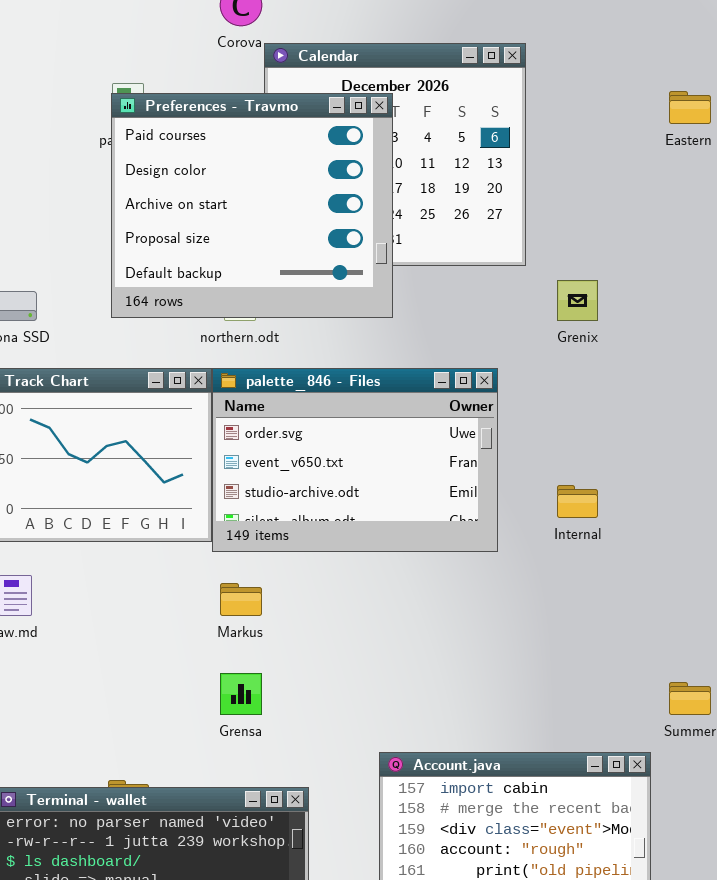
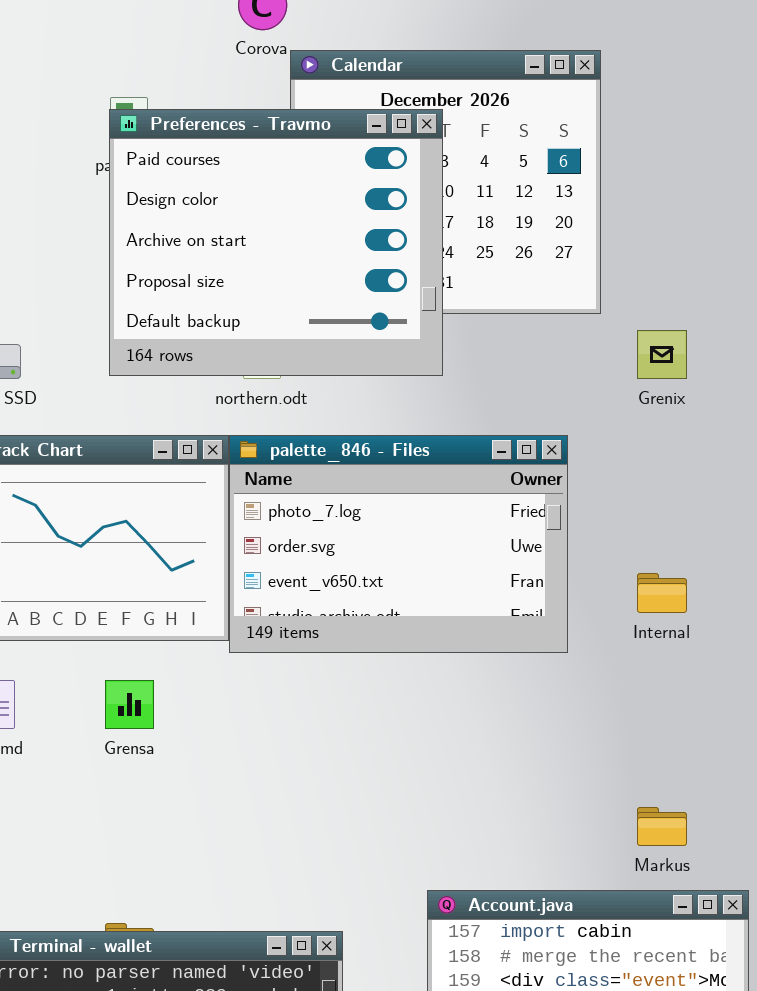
palette_846 - Files: [212,368,498,552] -> [229,435,568,653], scrolled up 1 row
Markus: [220,583,262,616] -> [637,807,687,846], moved
Grensa: [220,673,262,715] -> [105,680,154,729], moved

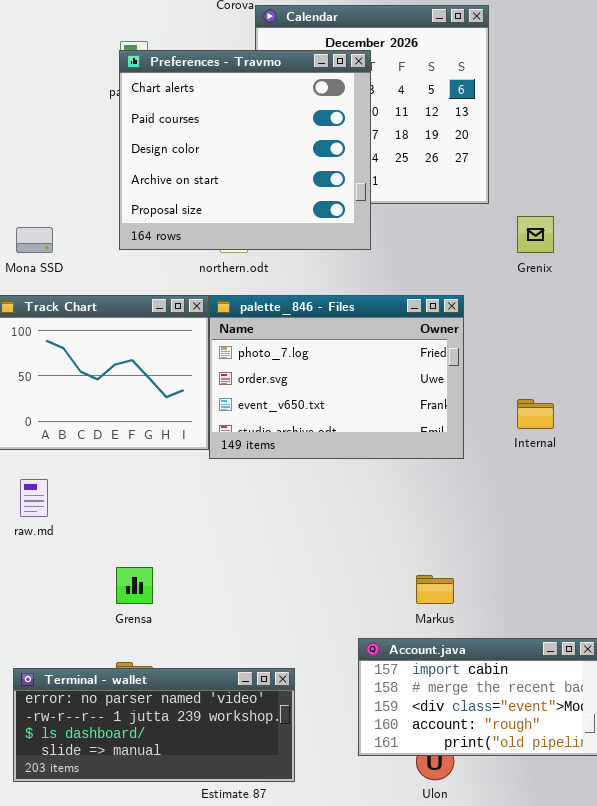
Preferences - Travmo: [109,109,443,376] -> [119,50,371,250], scrolled up 1 row
Grensa: [105,680,154,729] -> [116,567,153,604], moved
Markus: [637,807,687,846] -> [416,575,454,604], moved

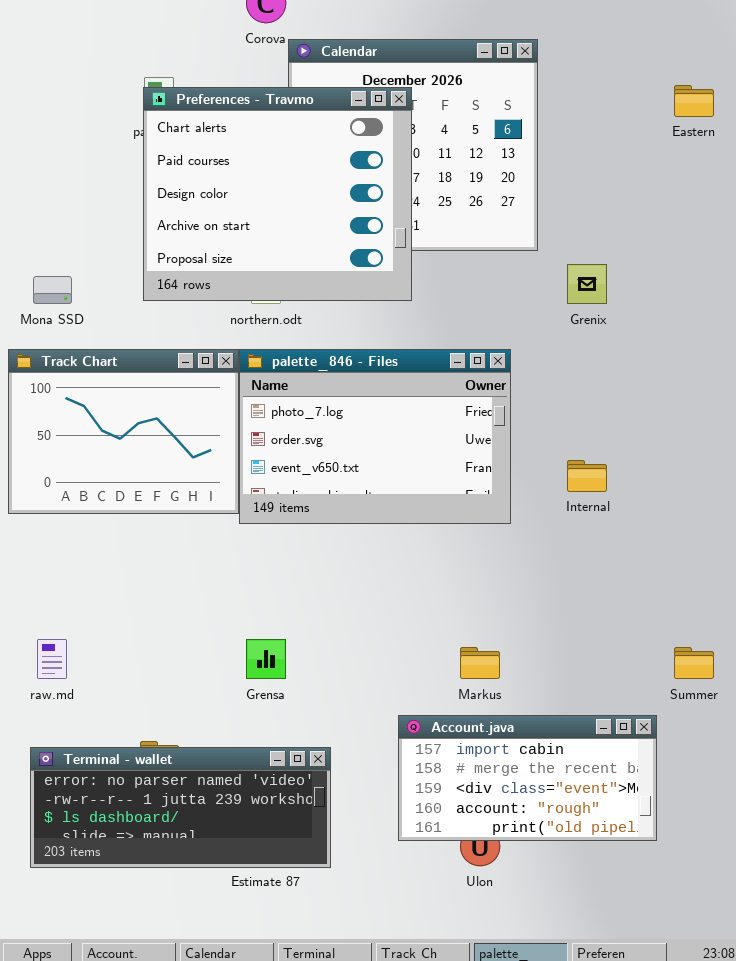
raw.md: [20,479,48,517] -> [37,639,67,679], moved
Grensa: [116,567,153,604] -> [246,639,286,679], moved

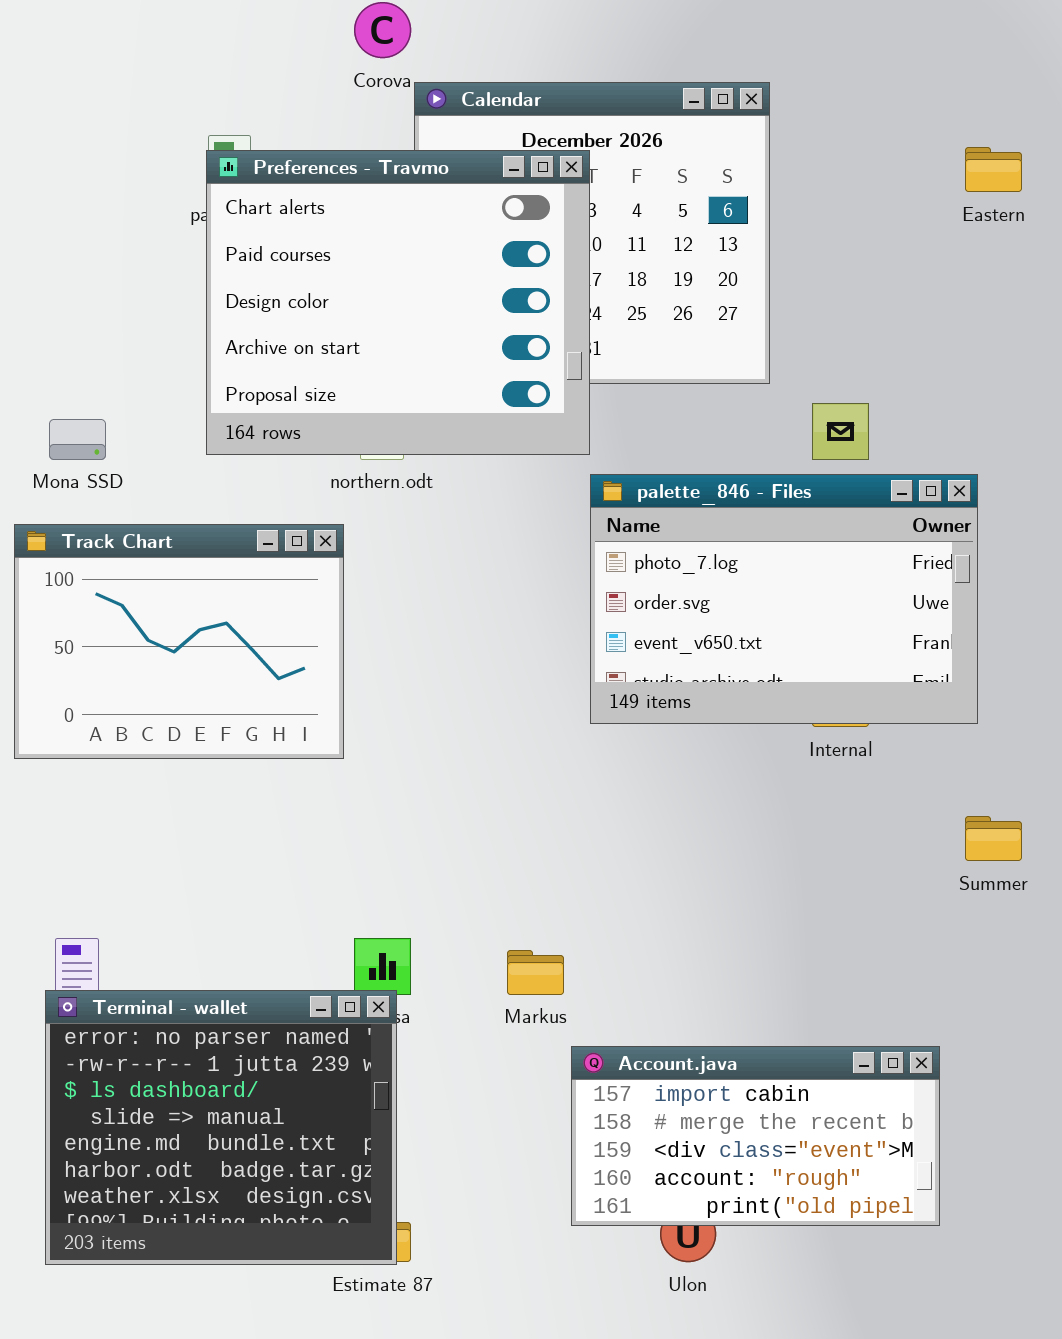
palette_846 - Files: [239,349,511,524] -> [590,474,978,724], moved
Markus: [460,647,500,679] -> [507,950,564,995], moved
Summer: [674,647,714,679] -> [965,816,1022,861], moved
Terminal - wallet: [30,747,331,868] -> [45,990,397,1265], resized

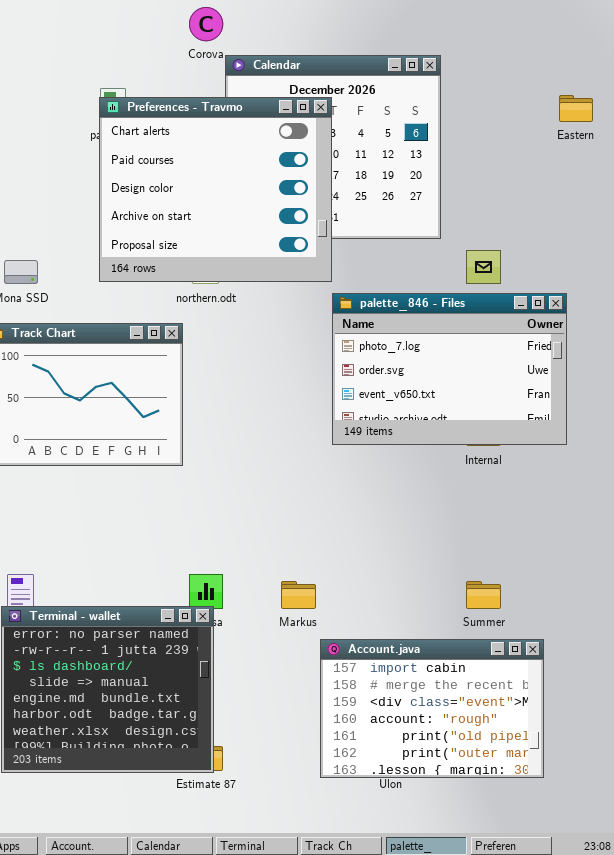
Summer: [965,816,1022,861] -> [466,581,501,609], moved
Account.java: [571,1046,940,1226] -> [320,639,544,778], resized

